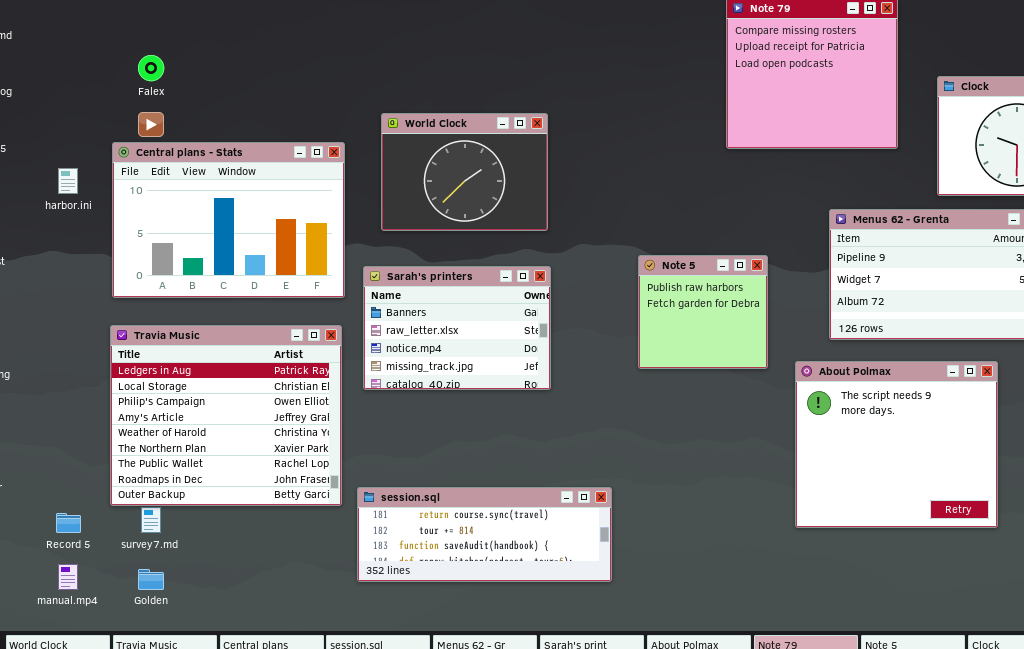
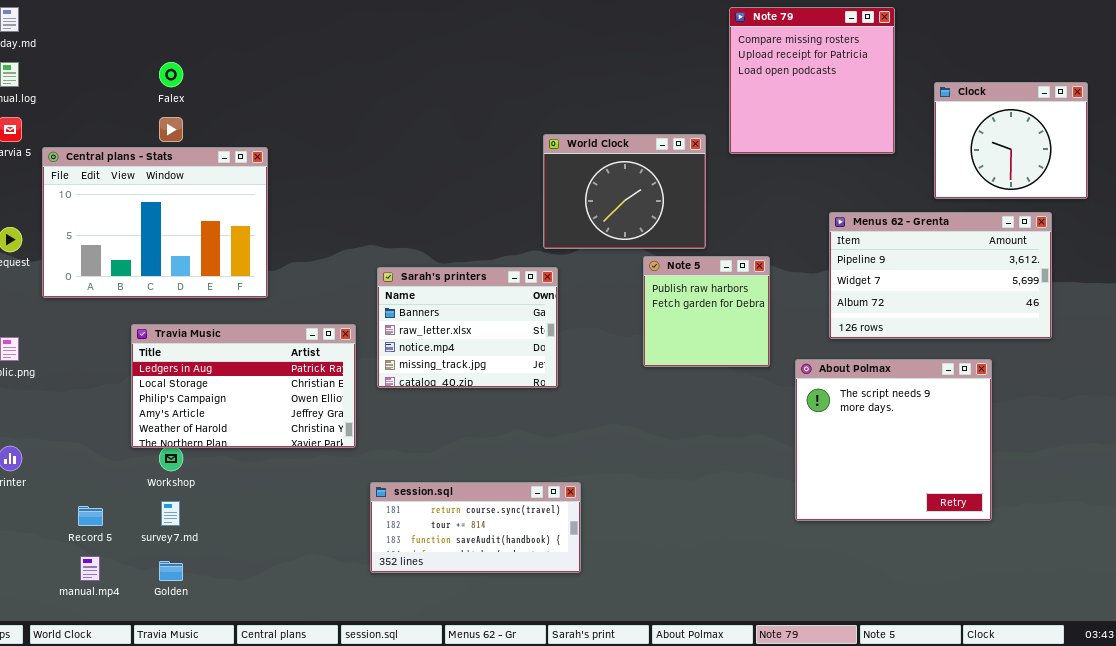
World Clock: [381,113,548,231] -> [543,134,706,249], moved
Central plans - Stats: [112,142,345,298] -> [42,147,268,298], moved
Travia Music: [110,325,342,506] -> [131,324,356,448], resized
session.sql: [357,487,612,582] -> [370,482,581,573], resized

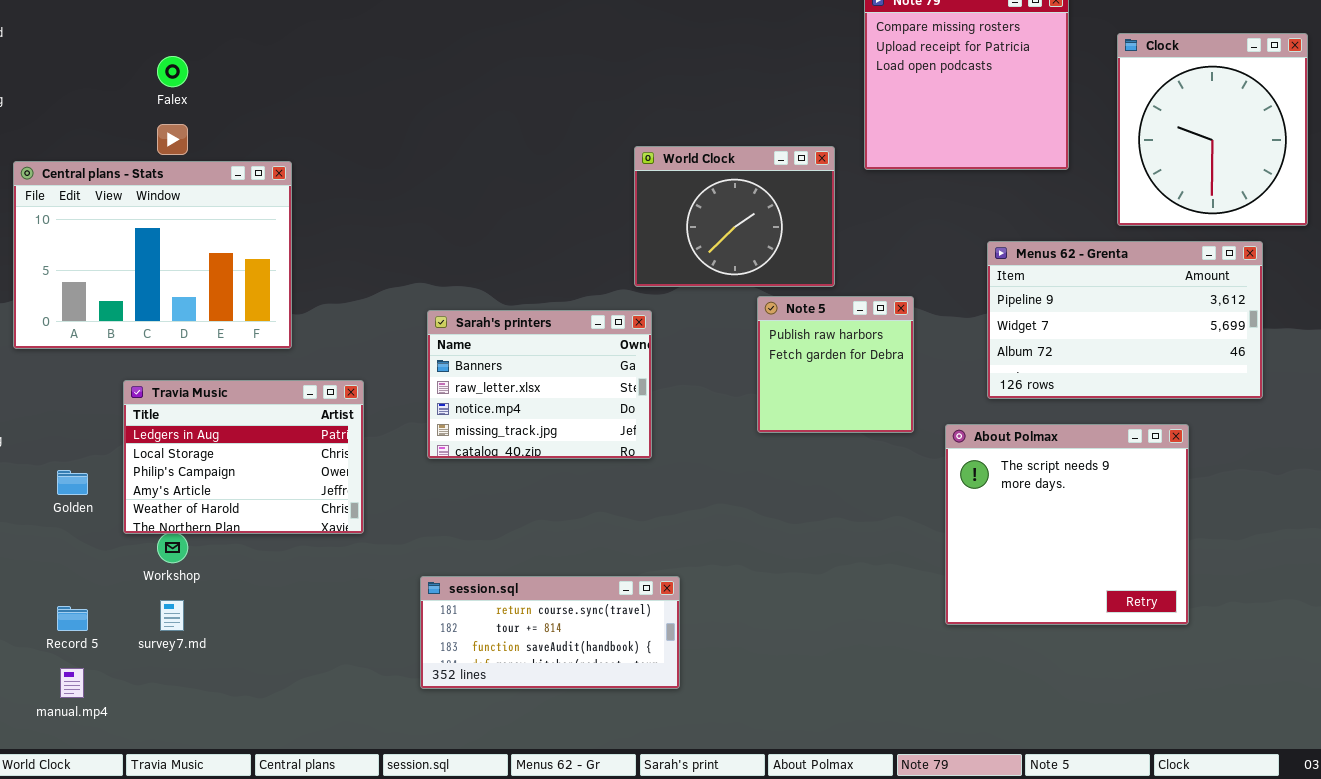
Clock: [934,82,1088,199] -> [1117,33,1308,226], resized
Travia Music: [131,324,356,448] -> [123,380,364,534], resized
Golden: [159,561,183,581] -> [57,470,88,495], moved

